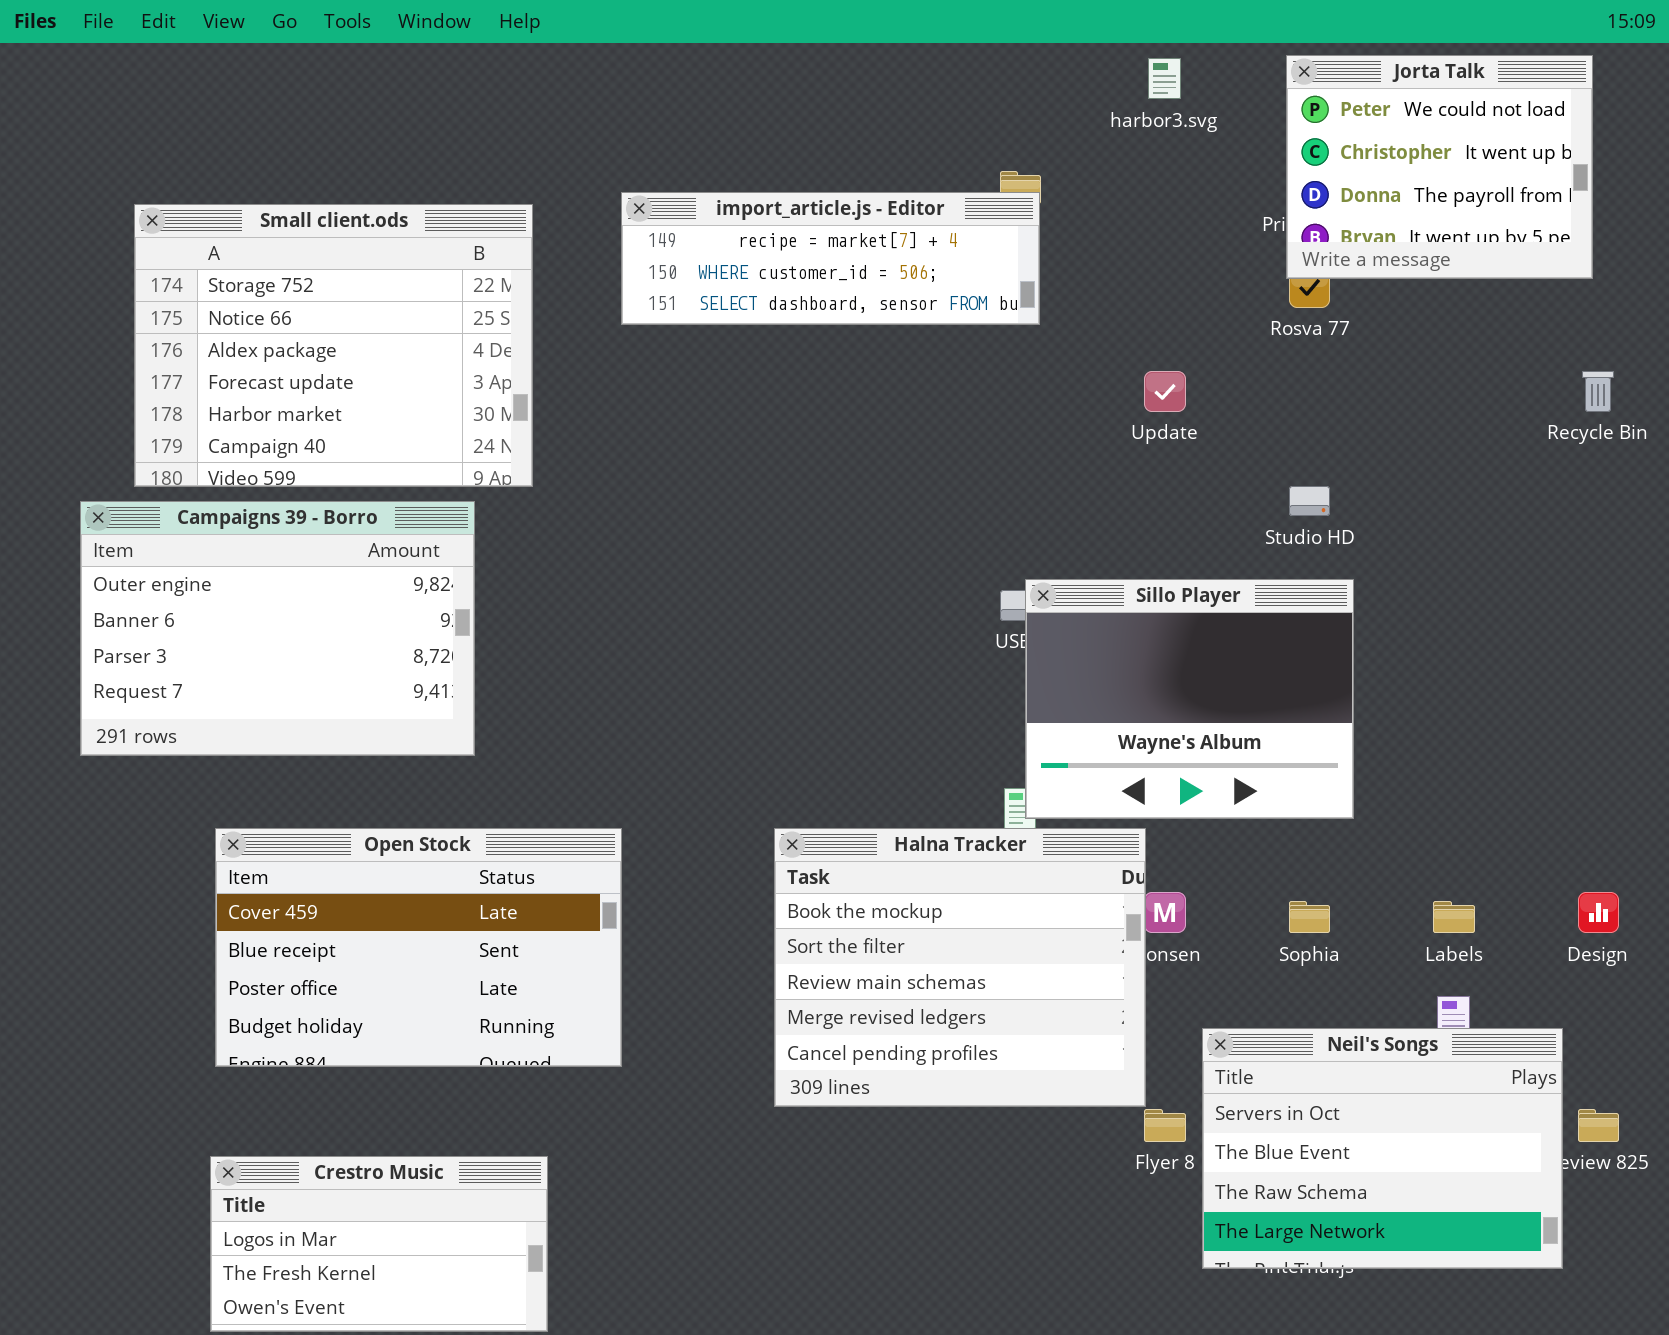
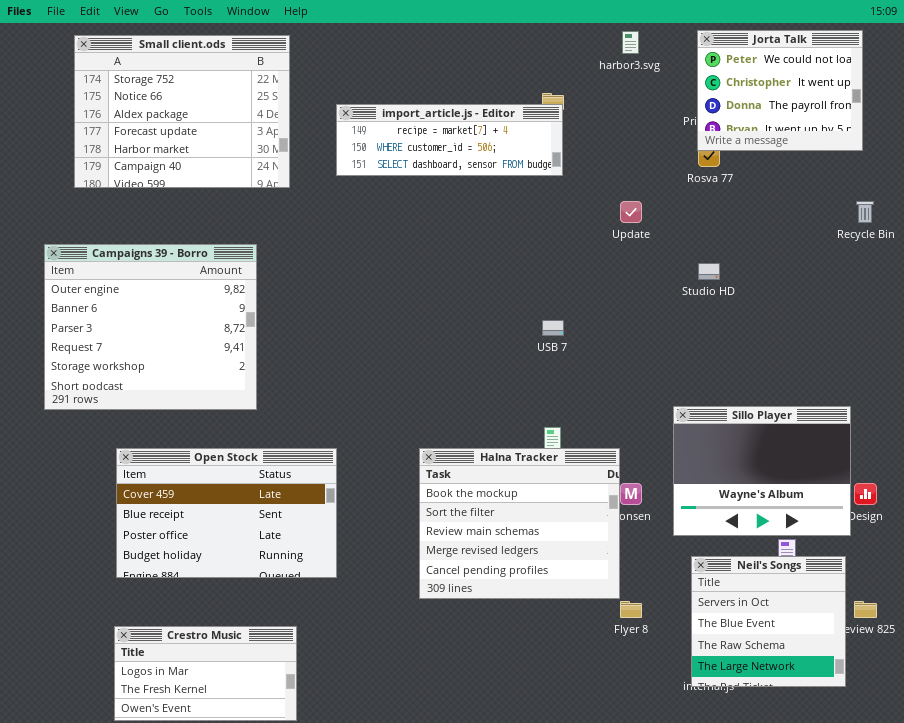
Small client.ods: [134,204,533,487] -> [74,35,290,188], moved
Campaigns 39 - Borro: [80,501,475,756] -> [44,244,257,410], resized
Sillo Player: [1025,579,1354,819] -> [673,406,851,536], moved
Neil's Songs: [1202,1028,1563,1269] -> [691,556,846,687], resized

